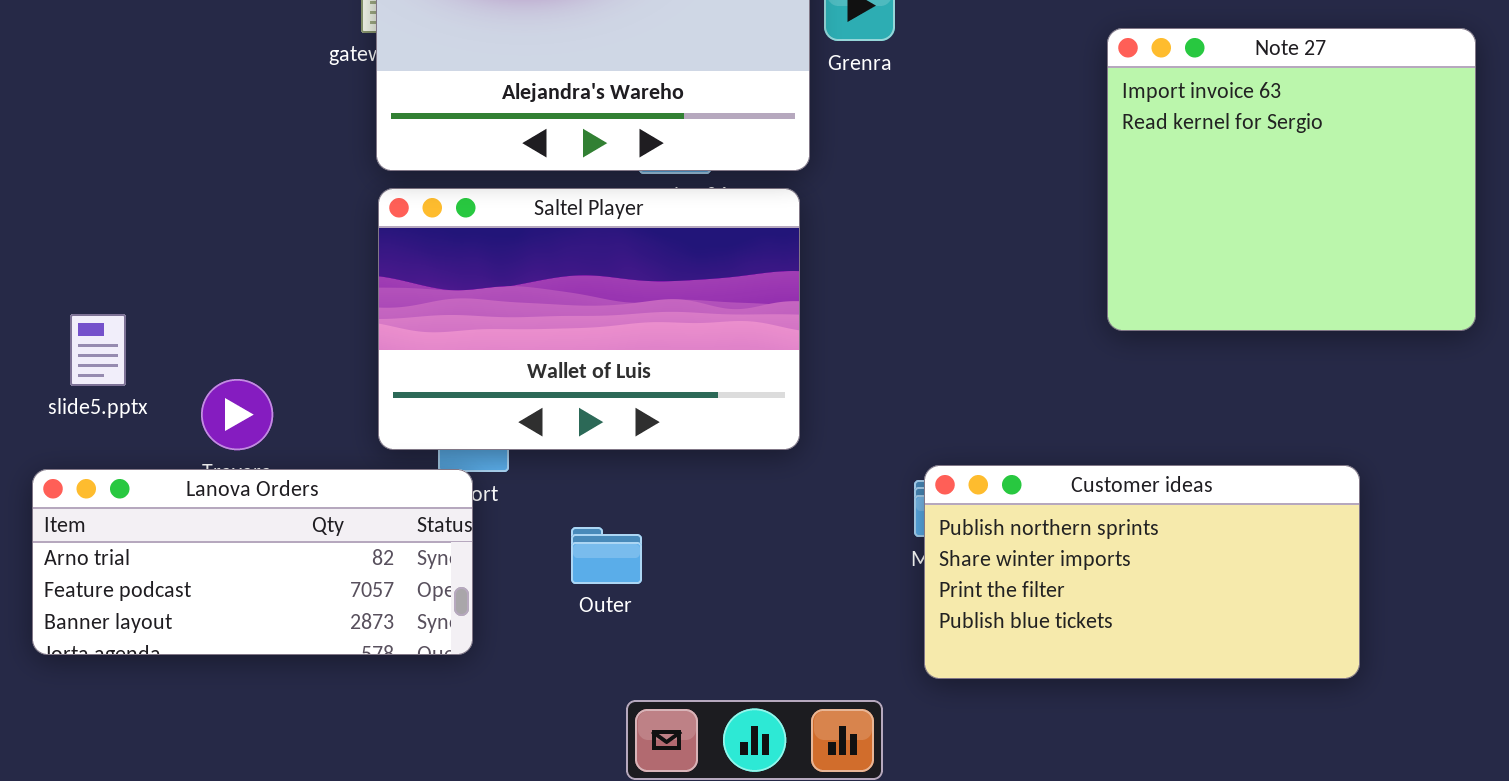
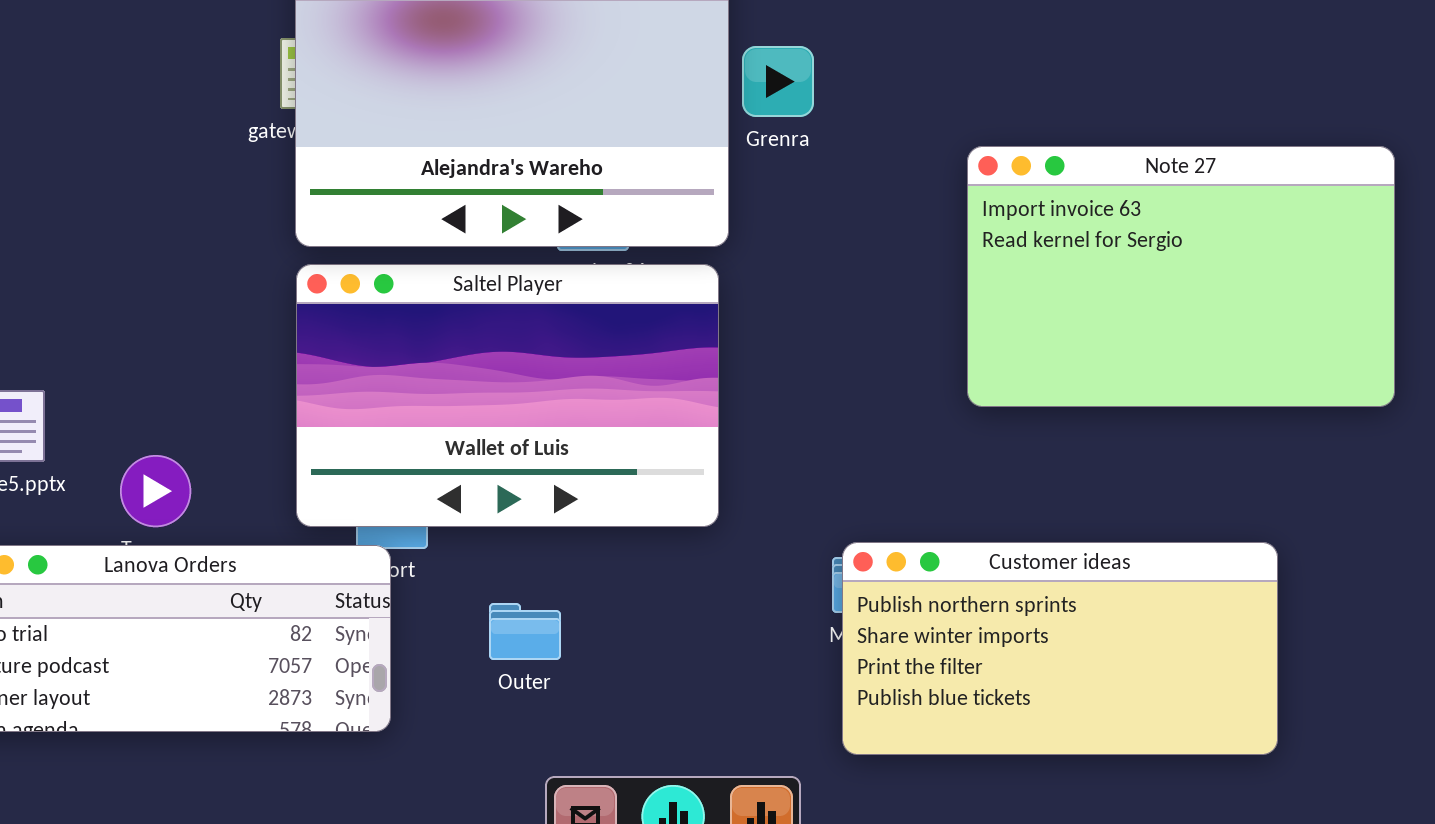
Note 27: [1107,28,1476,331] -> [967,146,1395,407], resized

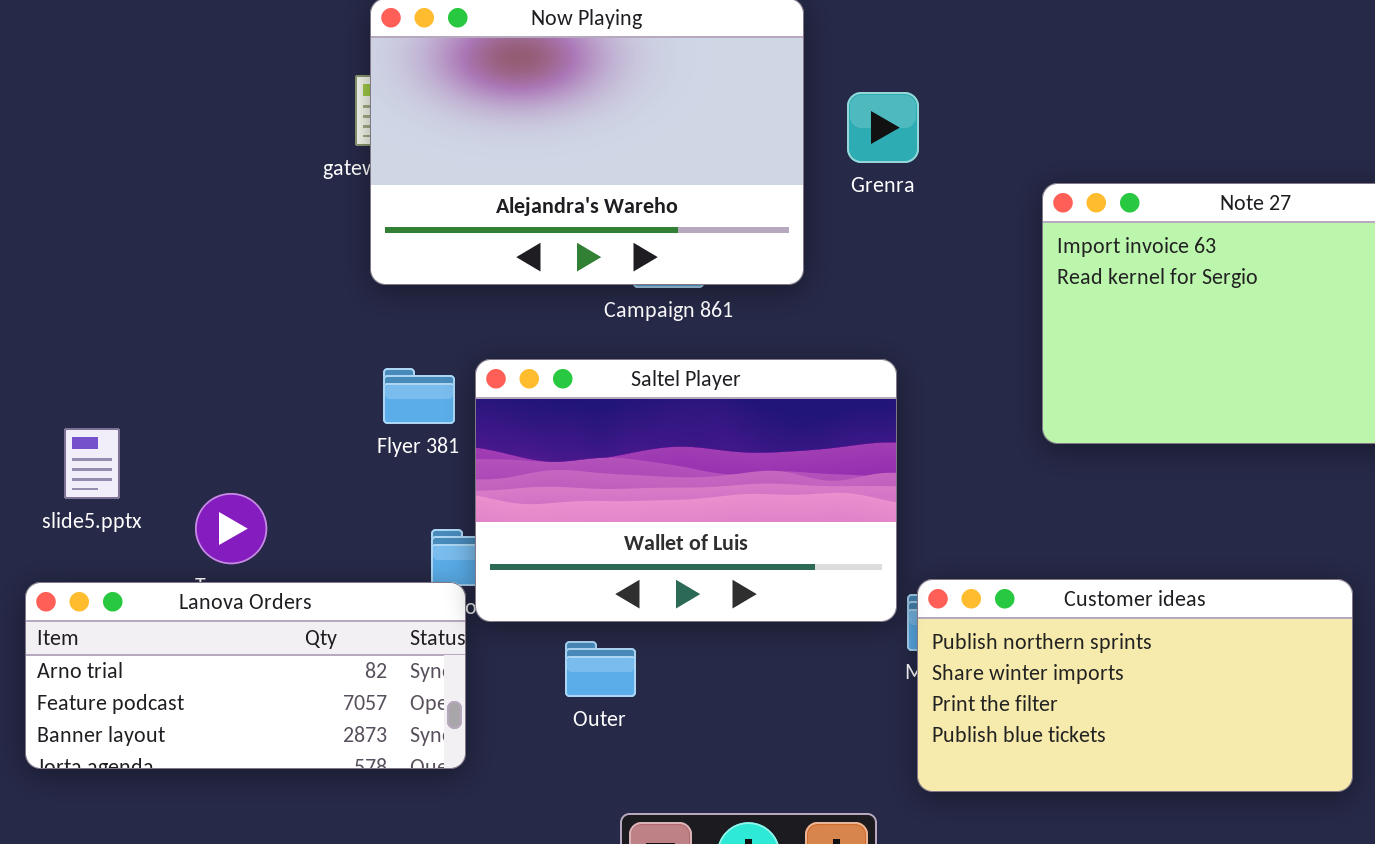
Grenra: [742,46,814,117] -> [847,92,919,163], moved
Saltel Player: [296,264,719,527] -> [475,359,897,622], moved

